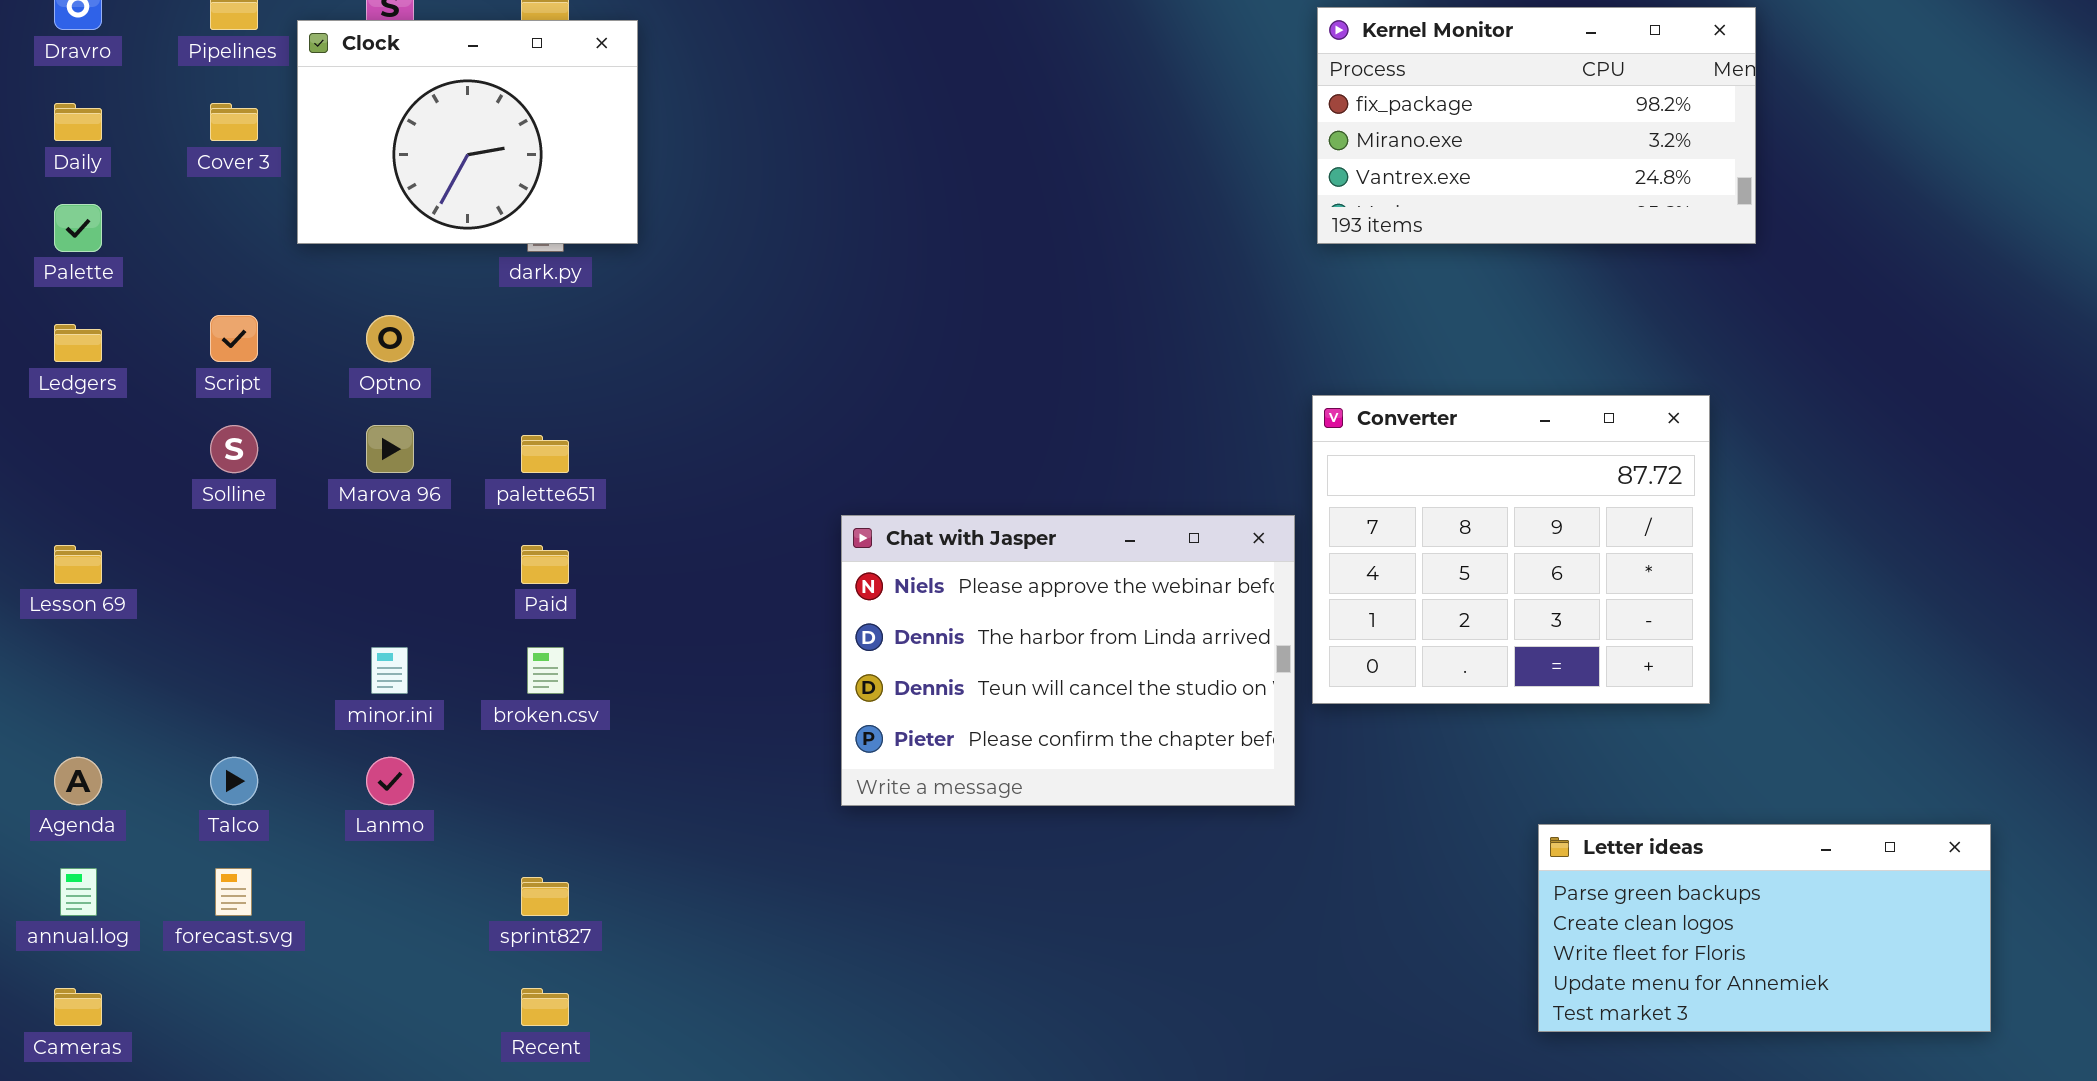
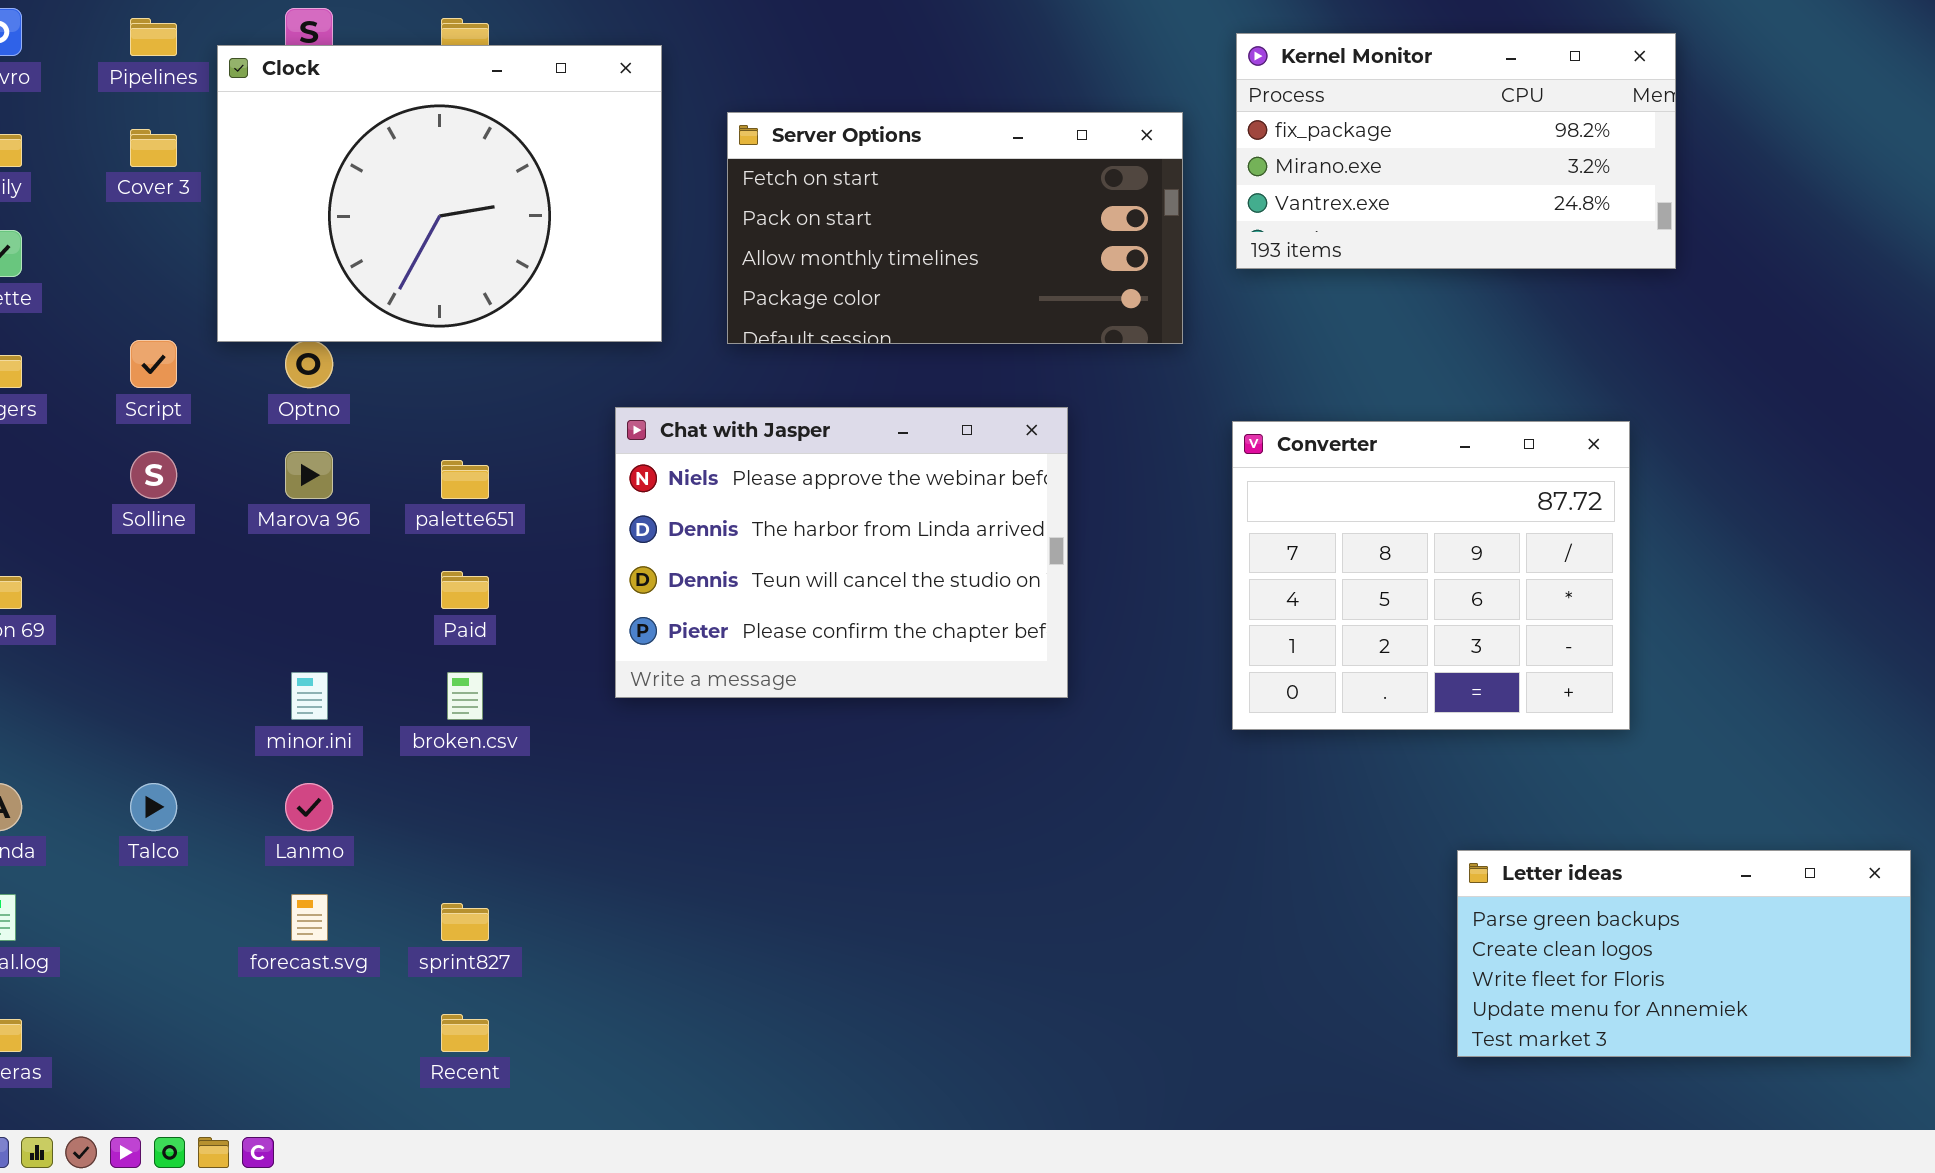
Clock: [297,20,638,244] -> [217,45,662,342], resized
Server Options: none -> [727,112,1183,344], opened
Chat with Jasper: [841,515,1295,806] -> [615,407,1068,698], moved
forecast.svg: [215,868,252,916] -> [291,894,328,941], moved

